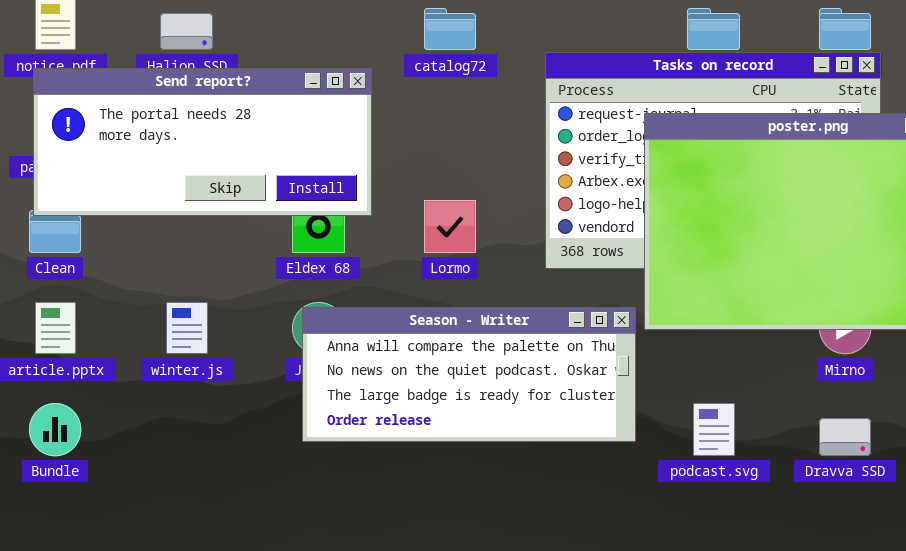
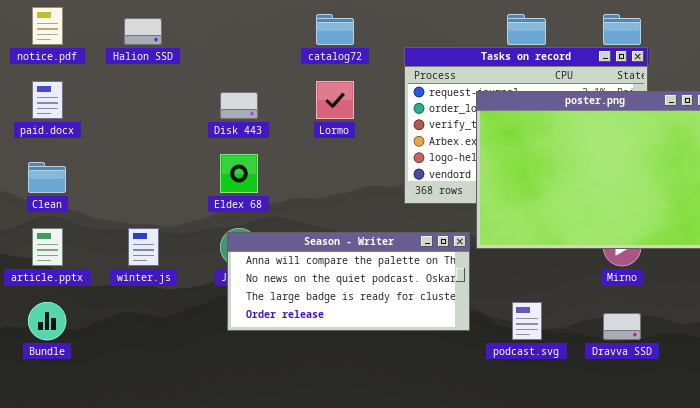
Send report?: [33,68,372,216] -> none, closed
Lormo: [424,200,476,253] -> [316,81,354,119], moved

